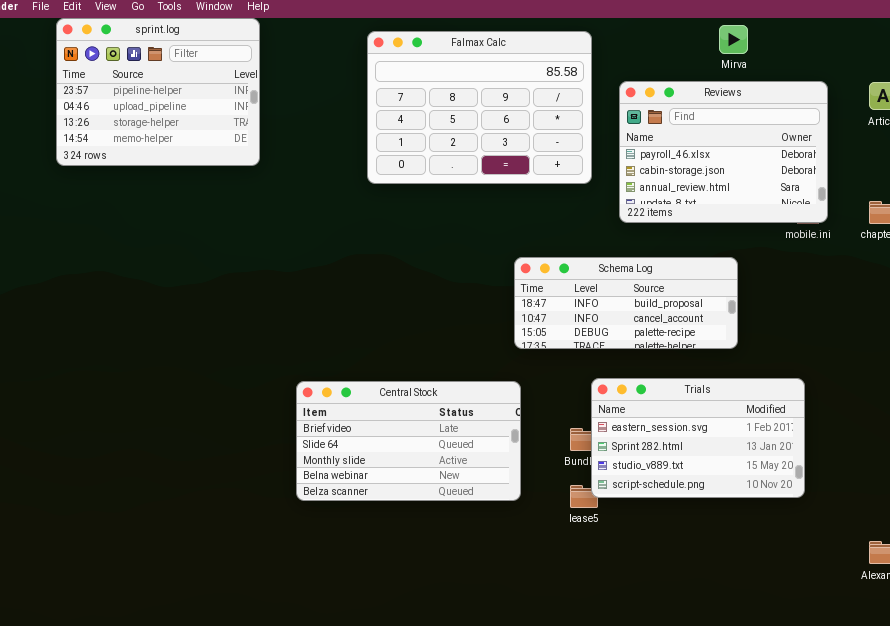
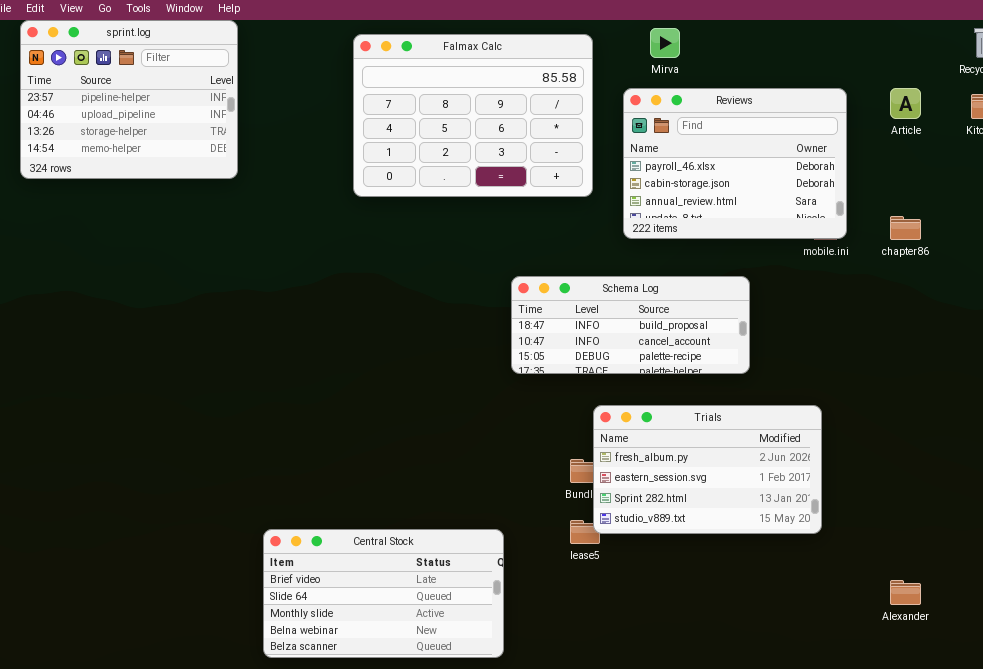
Mirva: [719,25,748,54] -> [650,28,680,58], moved
Trials: [591,378,805,498] -> [593,405,822,534], scrolled up 1 row
Central Stock: [296,381,521,501] -> [263,529,504,658], moved

